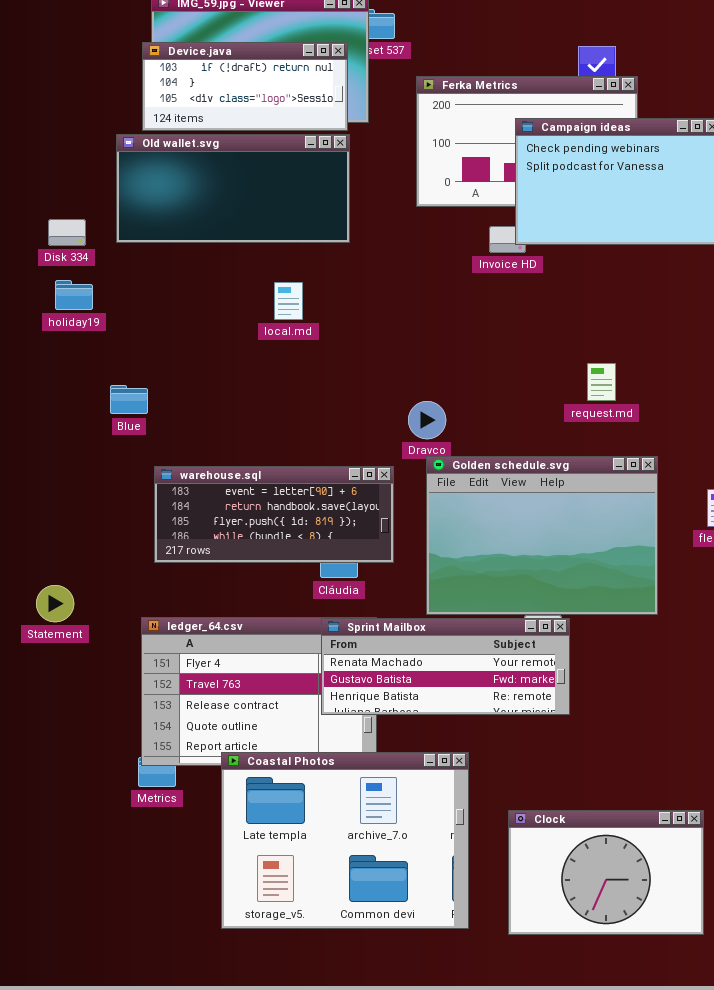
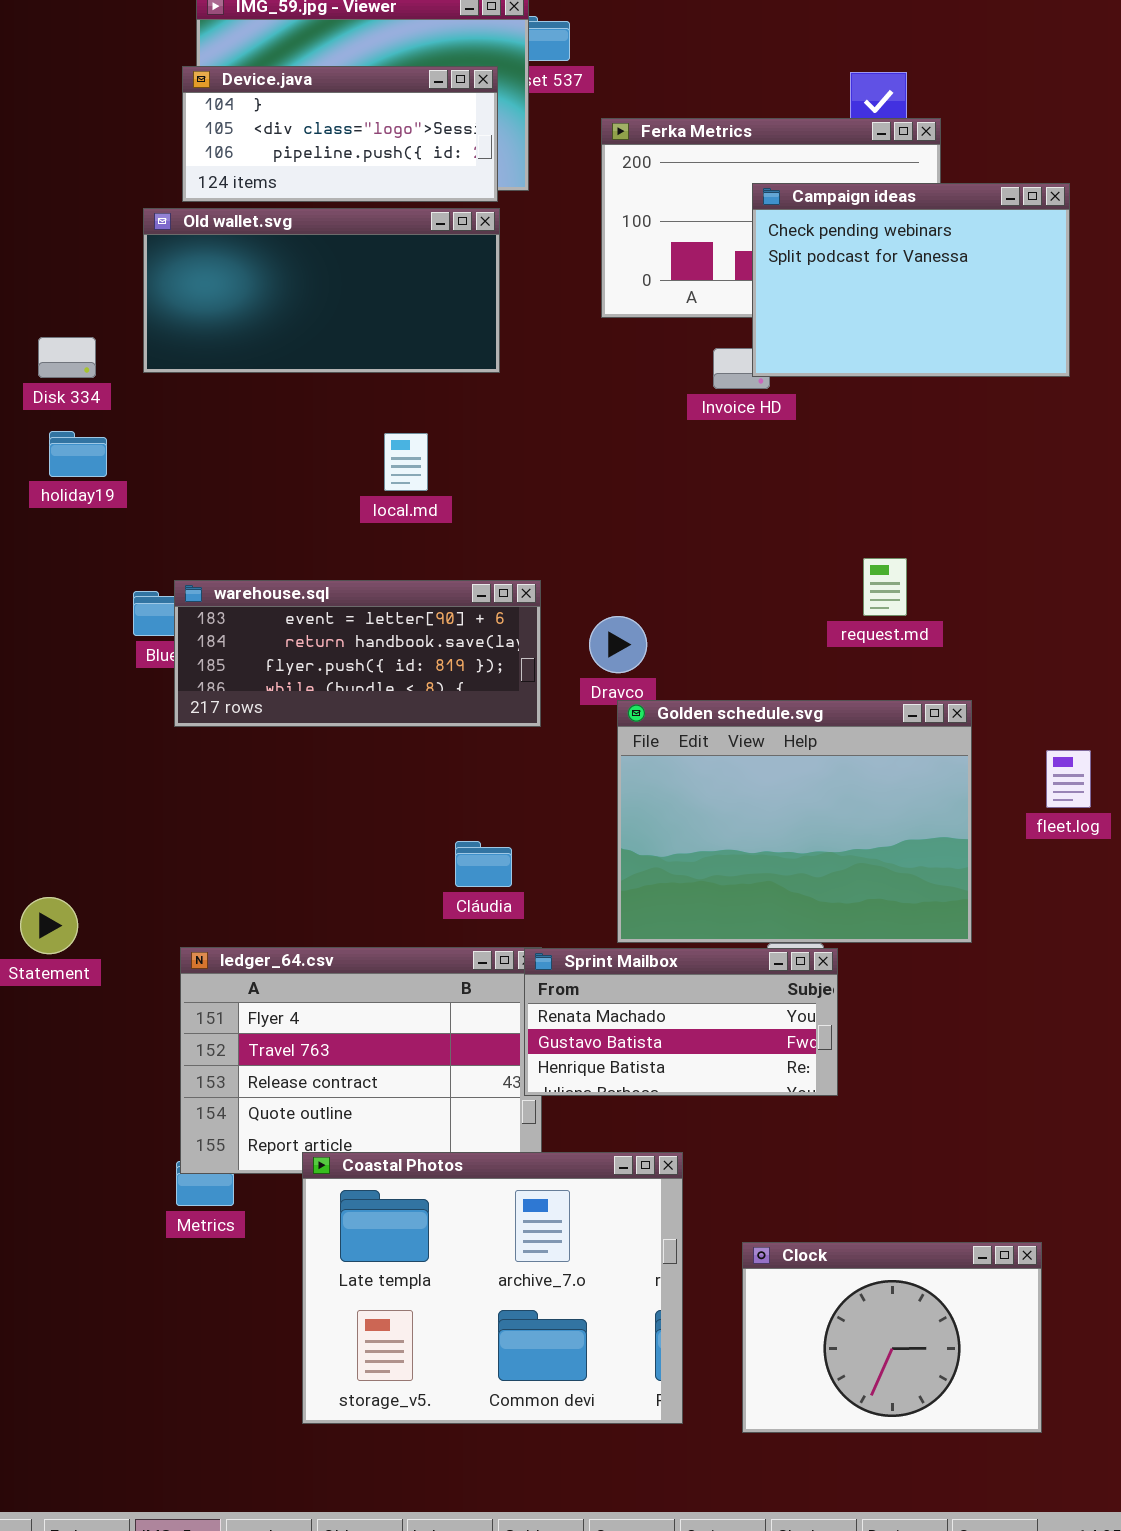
Device.java: [142,42,348,131] -> [182,66,498,202], scrolled down 1 row
warehouse.sql: [154,466,394,563] -> [174,580,541,727], moved
Sprint Mailbox: [321,618,570,715] -> [524,948,838,1096], resized

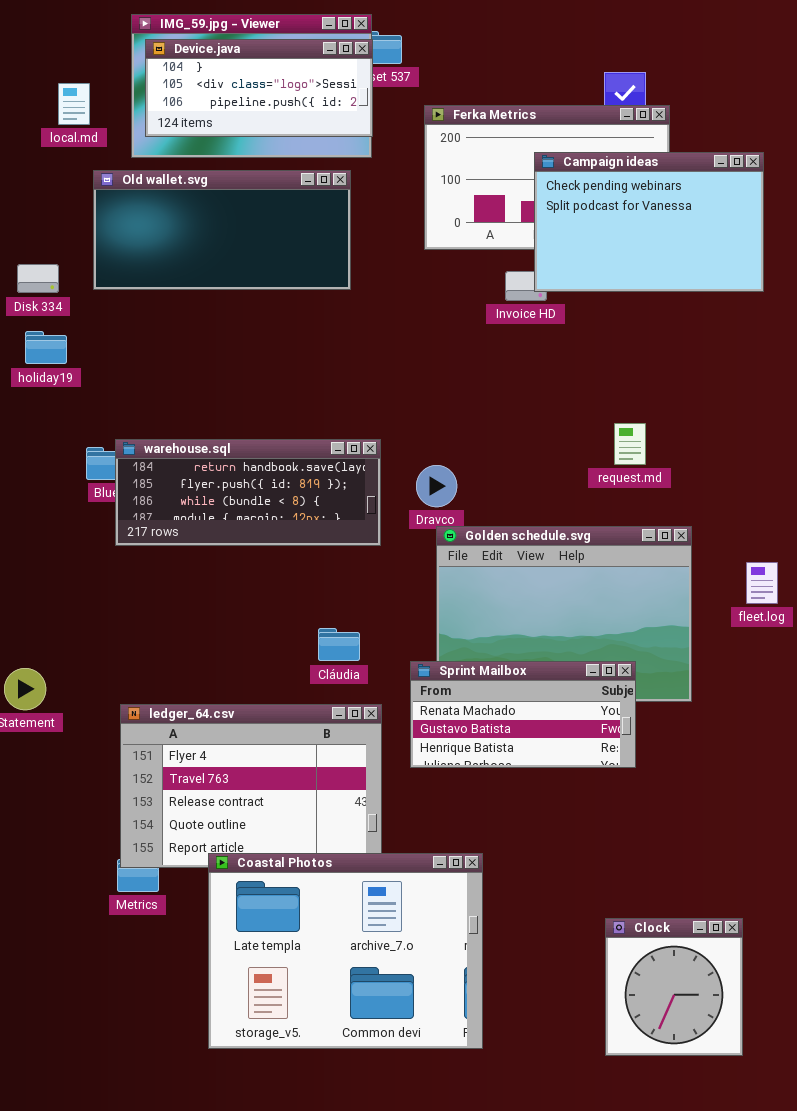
Device.java: [182,66,498,202] -> [145,39,373,137], moved
local.md: [384,433,428,491] -> [58,83,90,125], moved
warehouse.sql: [174,580,541,727] -> [115,439,381,546], scrolled down 1 row
Sprint Mailbox: [524,948,838,1096] -> [410,661,636,768], moved
Clock: [742,1242,1042,1433] -> [605,918,743,1056], resized

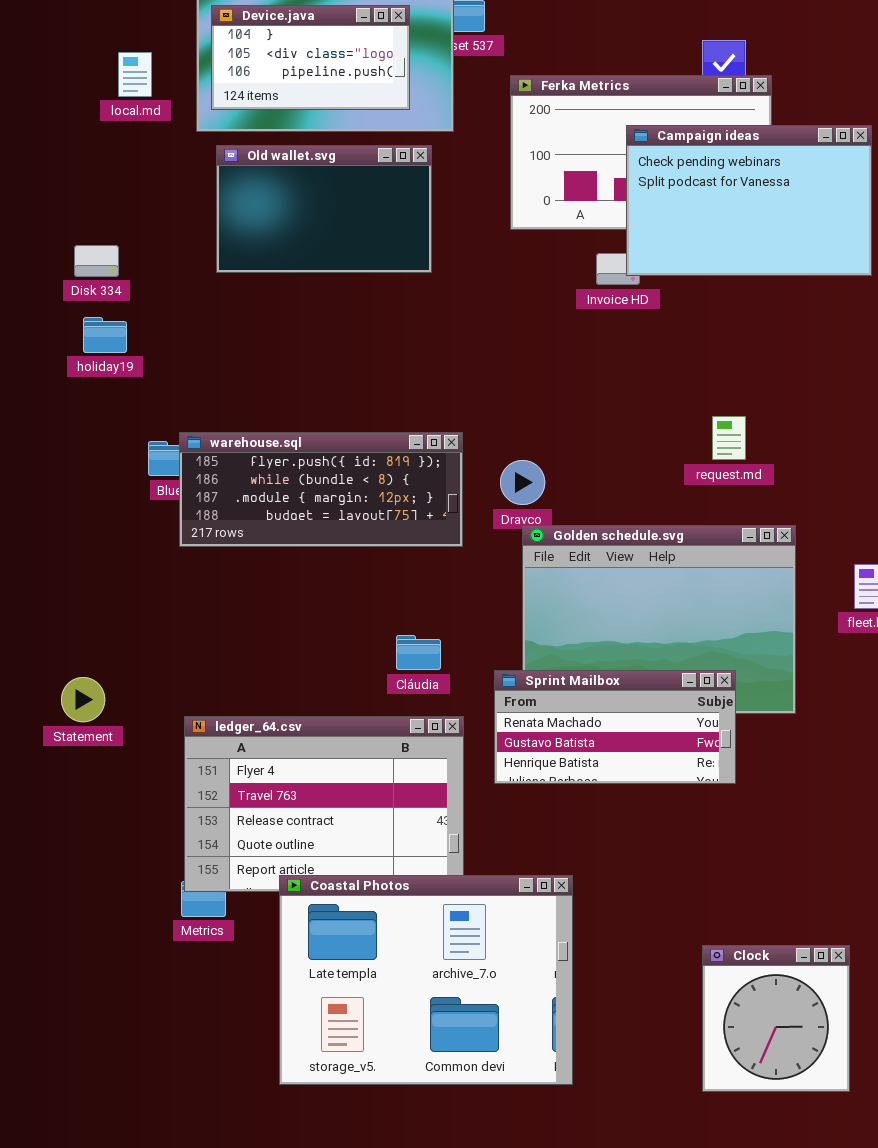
Device.java: [145,39,373,137] -> [211,5,410,110], resized
Old wallet.svg: [93,170,351,290] -> [216,145,432,273], resized
warehouse.sql: [115,439,381,546] -> [179,432,463,547], scrolled down 1 row

